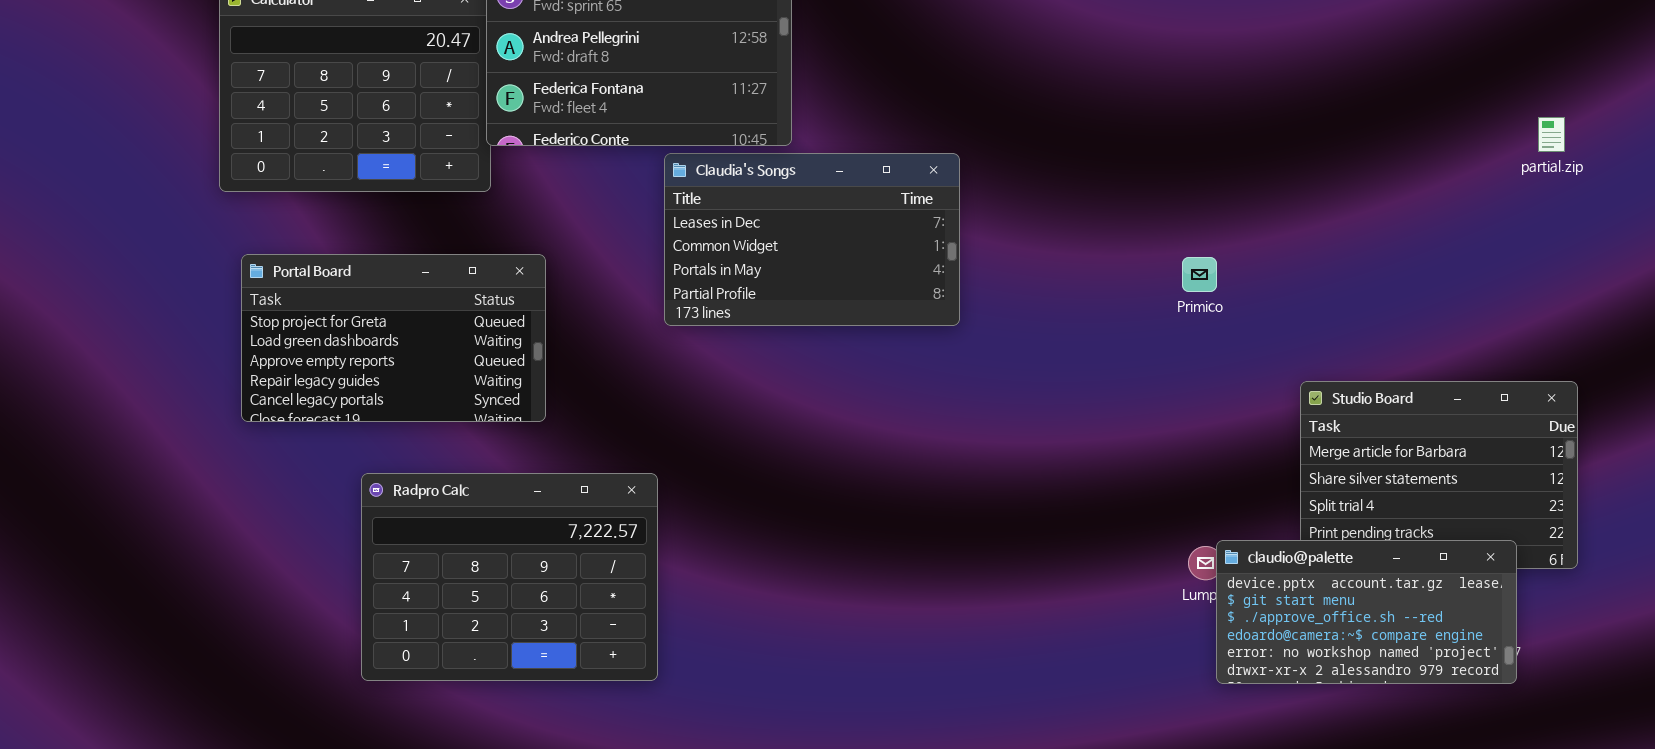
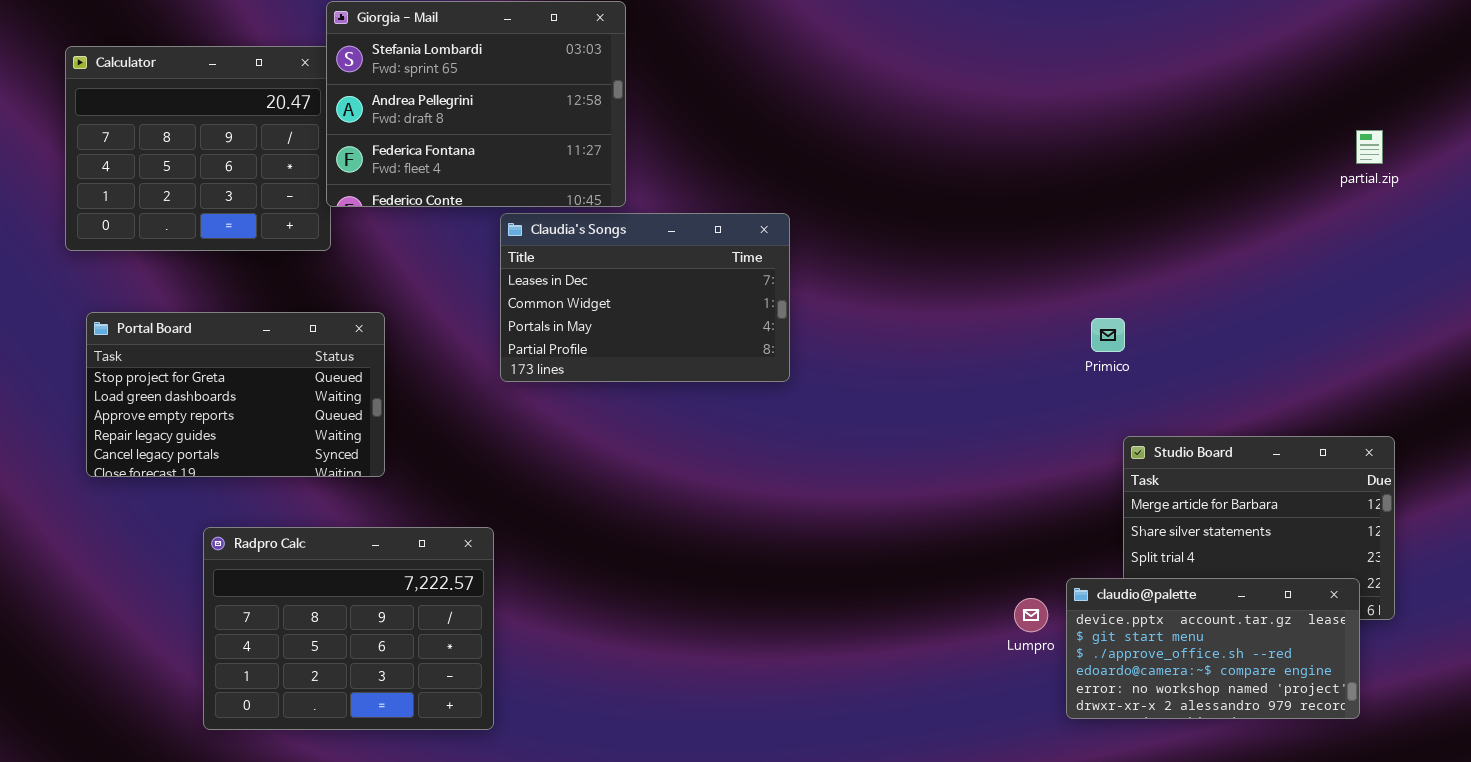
partial.zip: [1538,117,1565,152] -> [1356,130,1383,164], moved
Primico: [1182,257,1217,292] -> [1091,318,1125,352], moved
claudio@palette: [1216,540,1517,684] -> [1066,578,1360,719], moved

